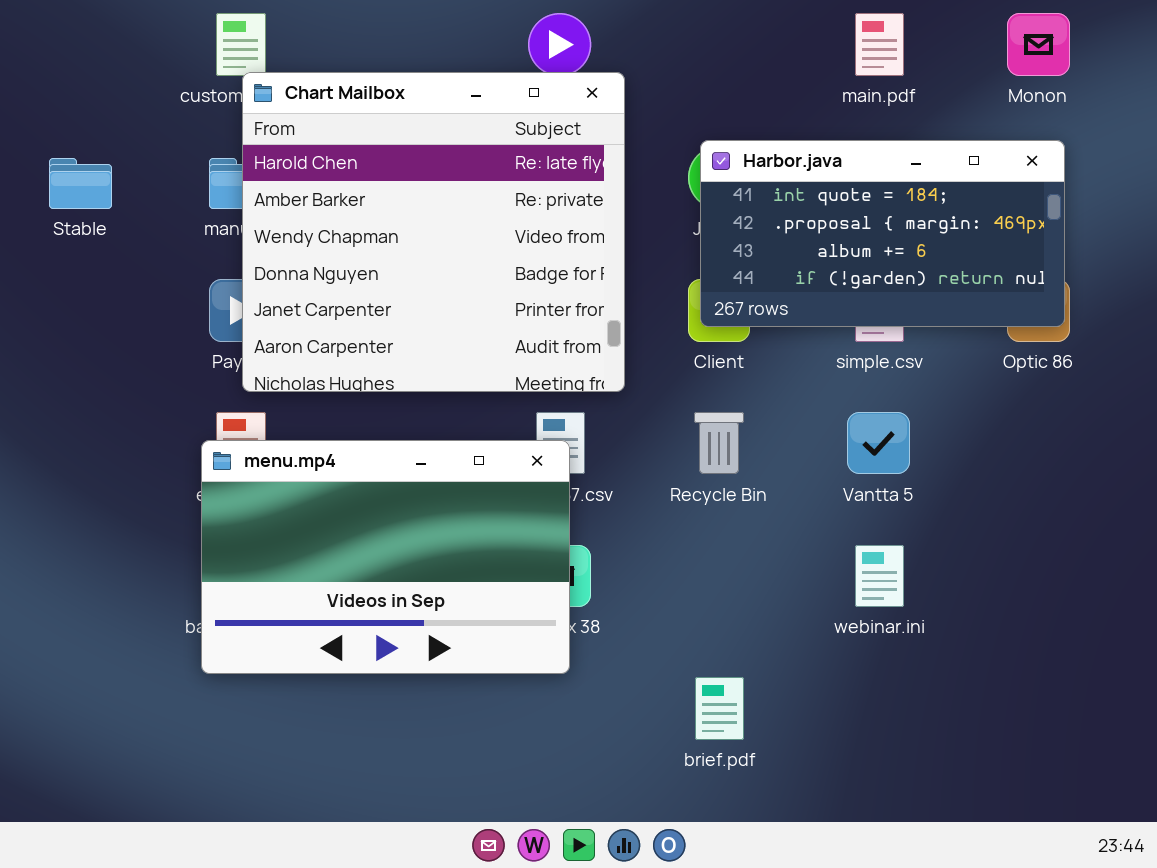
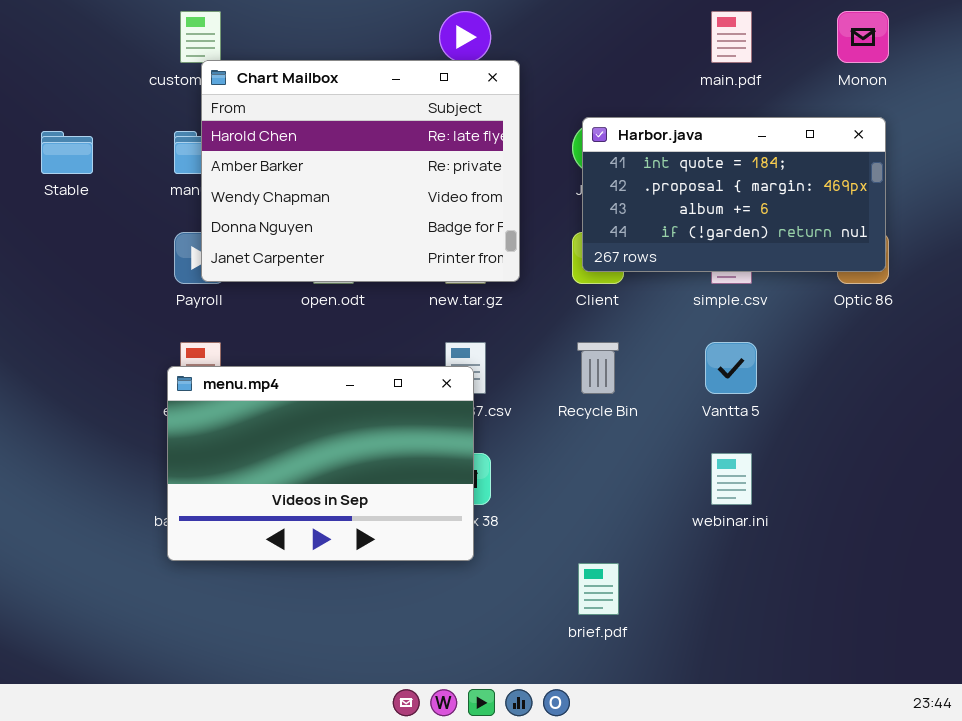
Chart Mailbox: [242,72,625,392] -> [201,60,520,282], resized

